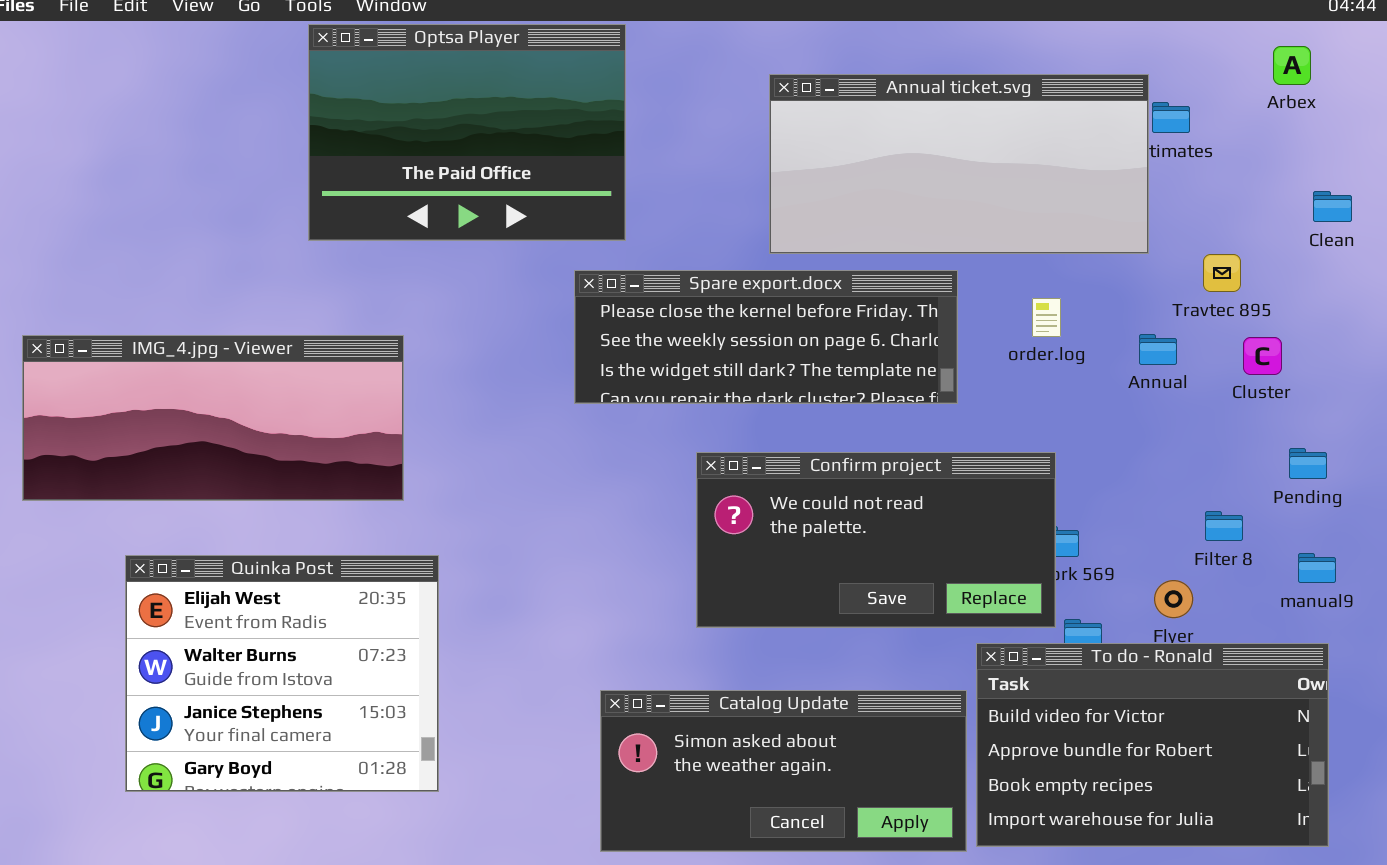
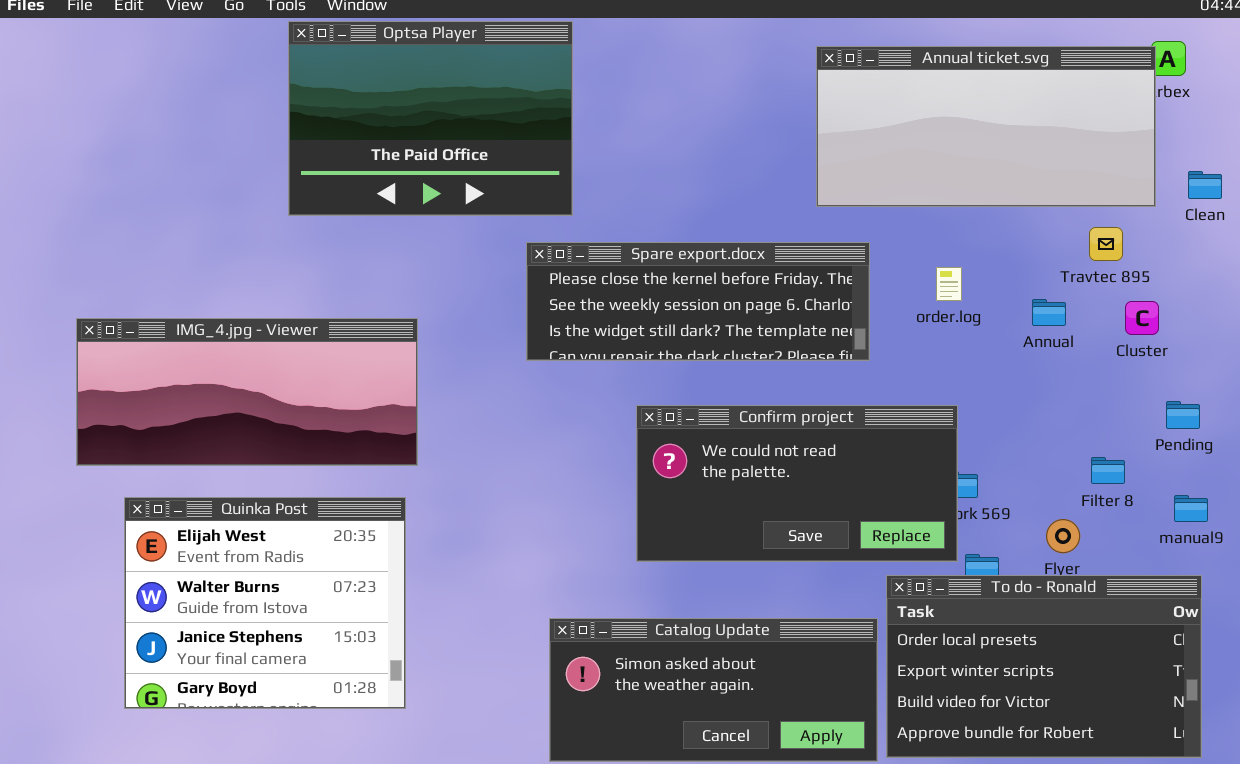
Annual ticket.svg: [769,74,1149,254] -> [816,46,1156,207], moved
IMG_4.jpg - Viewer: [22,335,404,501] -> [76,318,418,466], moved
To do - Ronald: [976,643,1329,847] -> [886,575,1202,758], scrolled up 2 rows

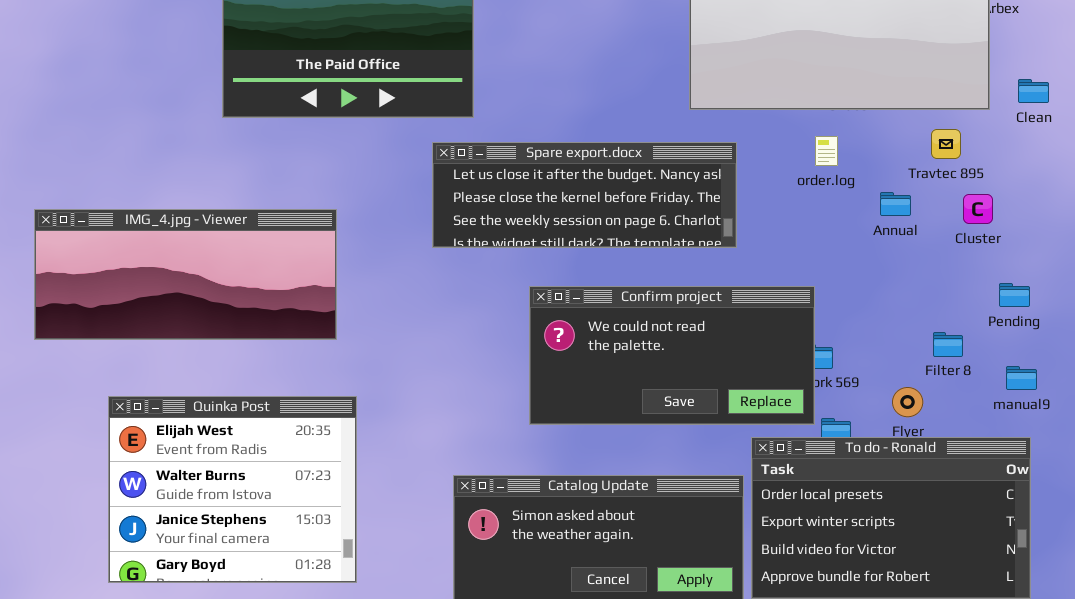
Spare export.docx: [526,242,870,361] -> [432,142,737,248], scrolled up 1 row
order.log: [936,267,962,301] -> [815,136,838,166], moved
Quinka Post: [124,497,406,709] -> [108,396,357,583], moved

